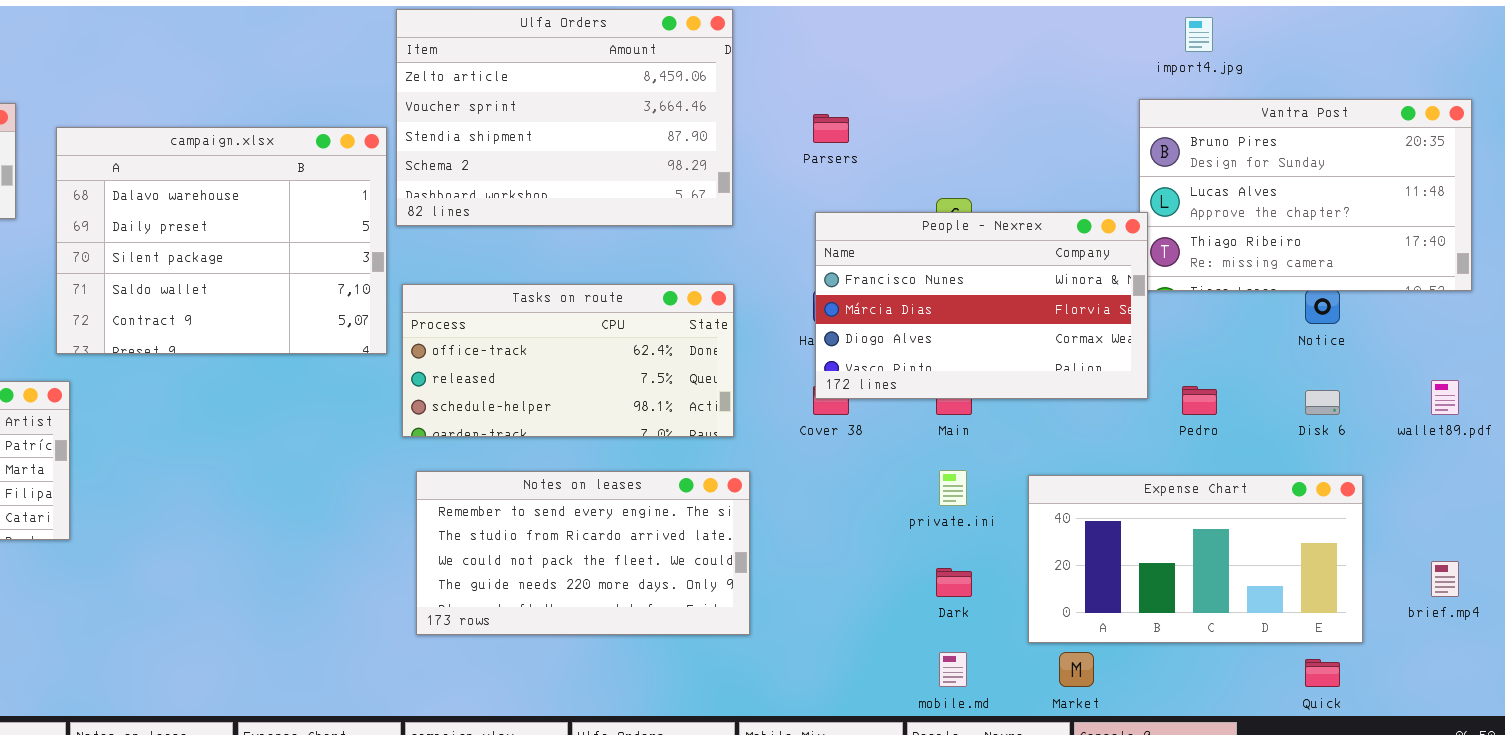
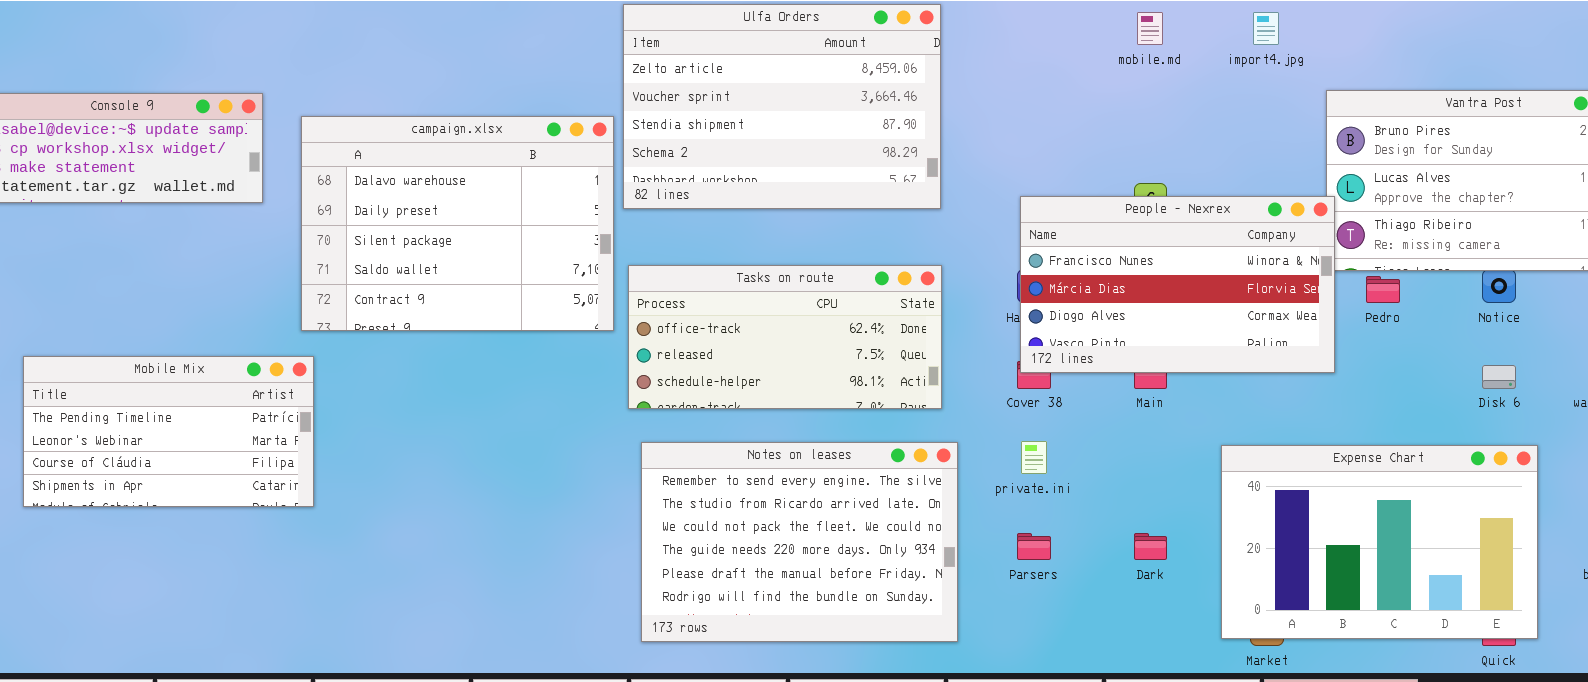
import4.jpg: [1185,17,1213,52] -> [1253,12,1279,45], moved
Parsers: [813,114,849,143] -> [1017,533,1051,560], moved
Pedro: [1182,386,1217,415] -> [1366,276,1400,303], moved
private.ini: [939,470,967,506] -> [1021,441,1047,474], moved
Notes on leases: [416,471,750,635] -> [641,442,958,642], resized
Expense Chart: [1028,475,1363,643] -> [1221,445,1538,639], resized
mobile.md: [939,652,967,687] -> [1137,12,1163,45], moved

